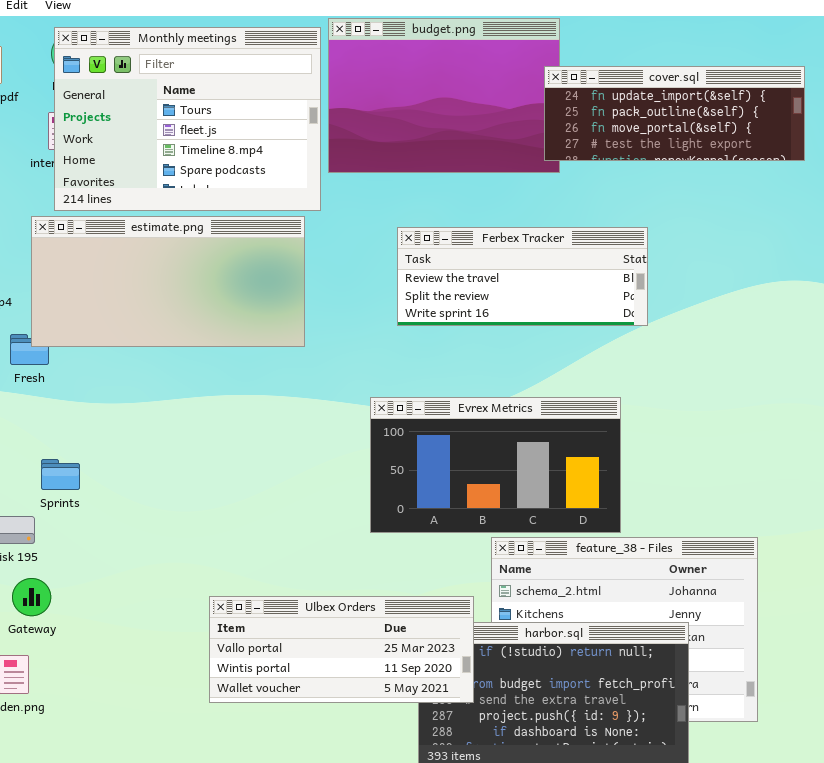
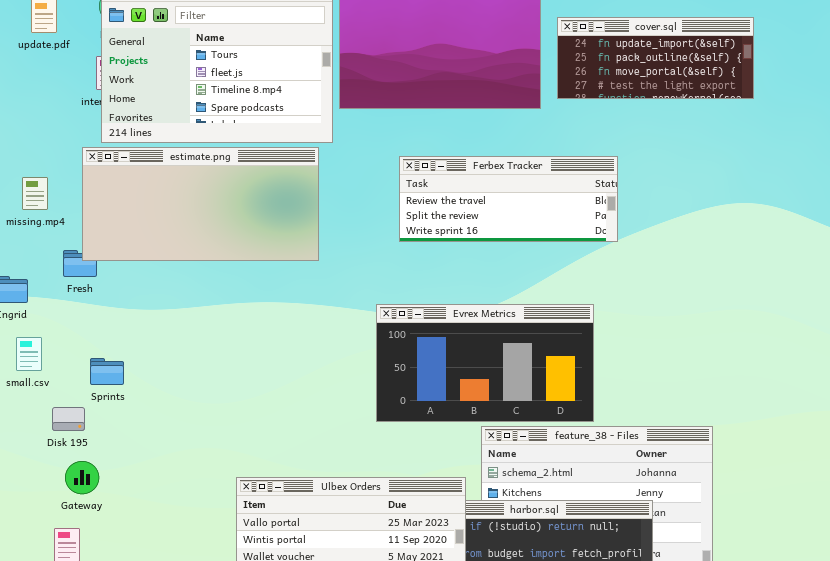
cover.sql: [544,66,805,161] -> [557,17,754,99], resized

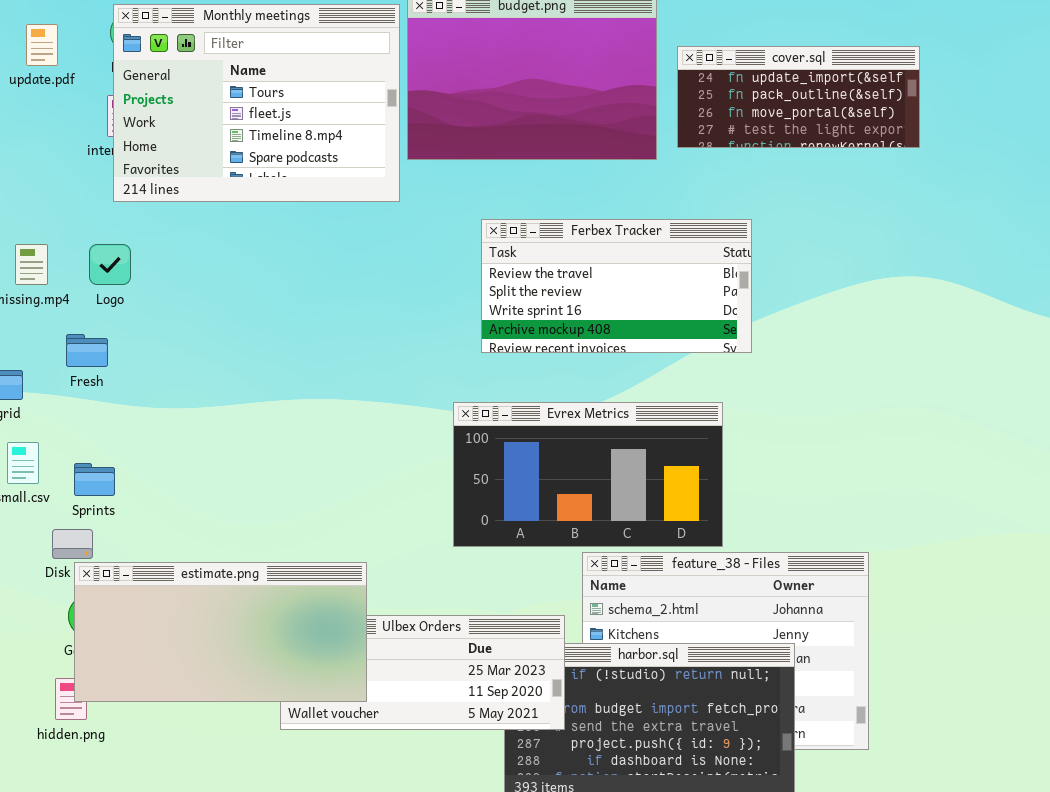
estimate.png: [82,147,319,261] -> [74,562,367,702], moved
Ferbex Tracker: [399,156,618,242] -> [481,219,752,353], resized
Sprints: [90,358,124,385] -> [74,463,115,496], moved

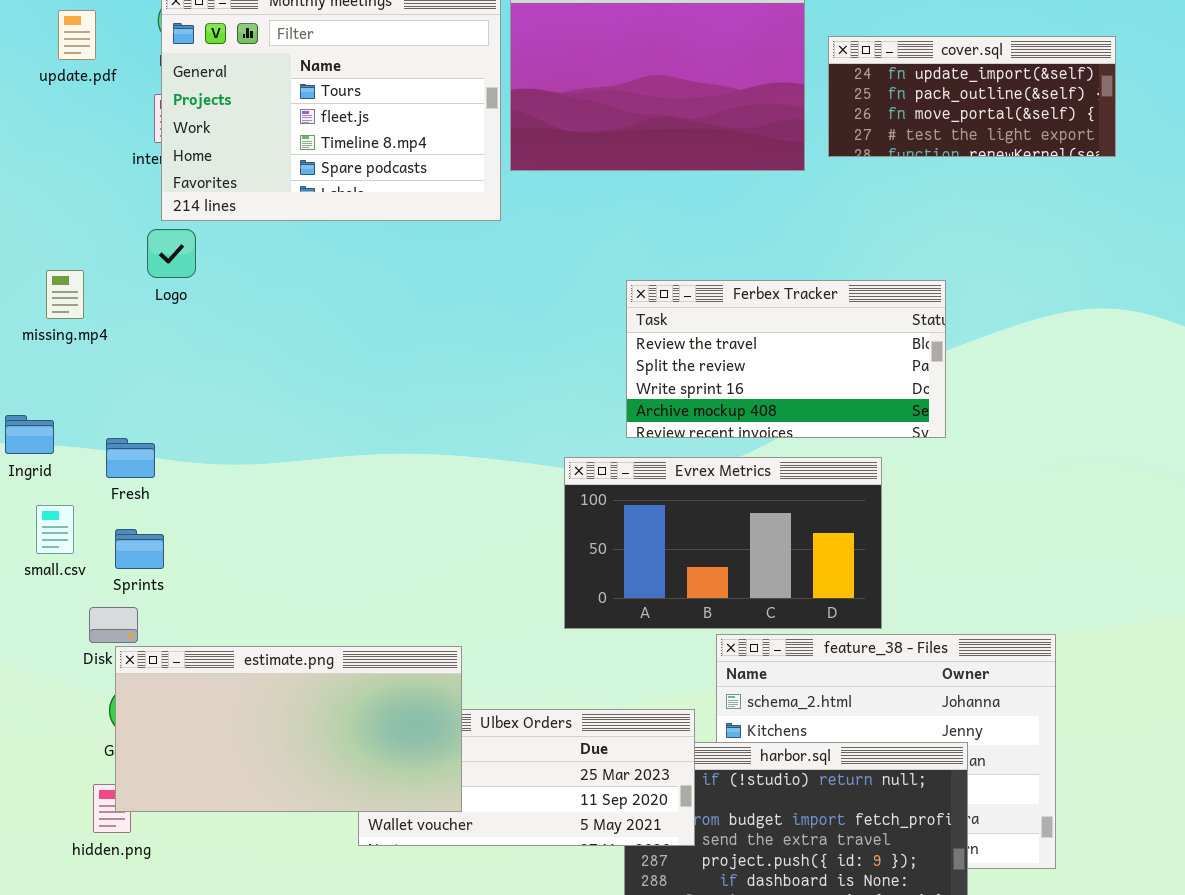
Ferbex Tracker: [481,219,752,353] -> [626,280,946,438], moved
Logo: [89,244,131,285] -> [147,229,196,278], moved
Fresh: [66,334,108,367] -> [106,438,155,478], moved

